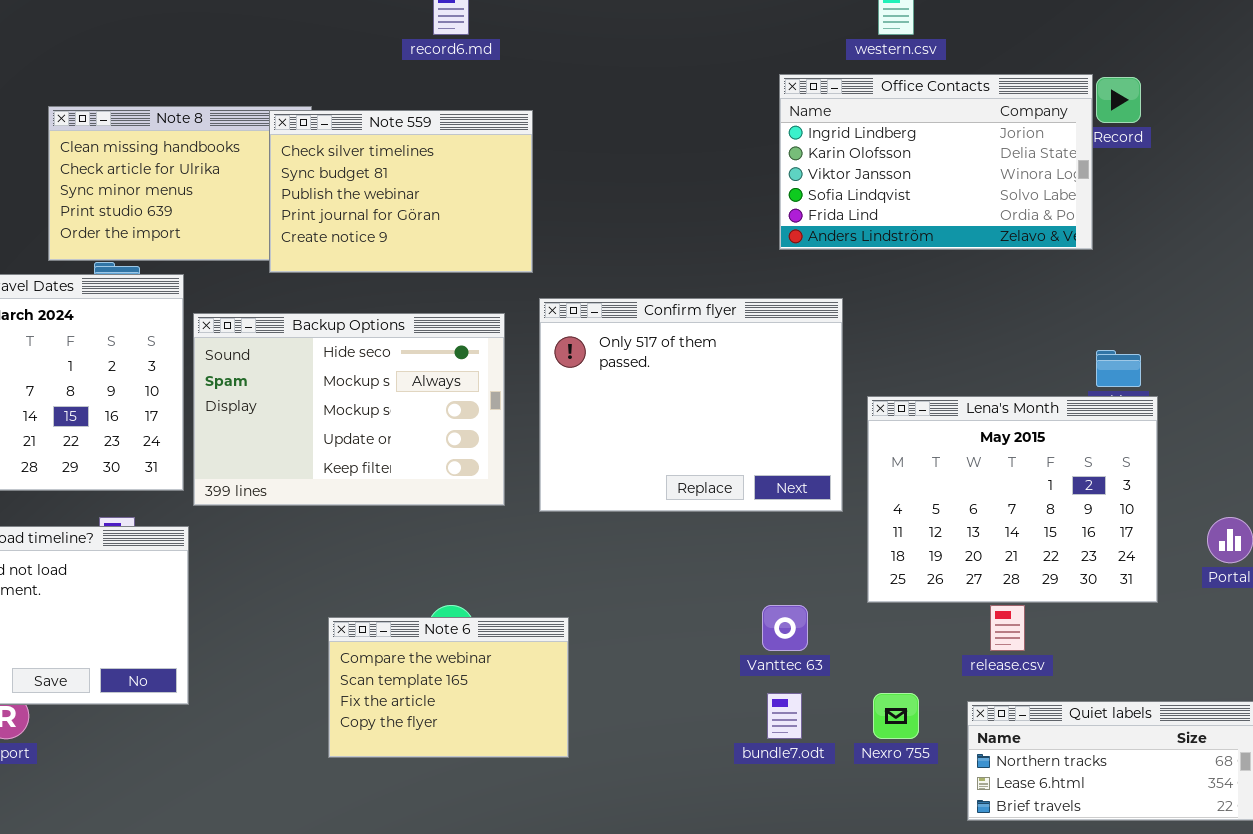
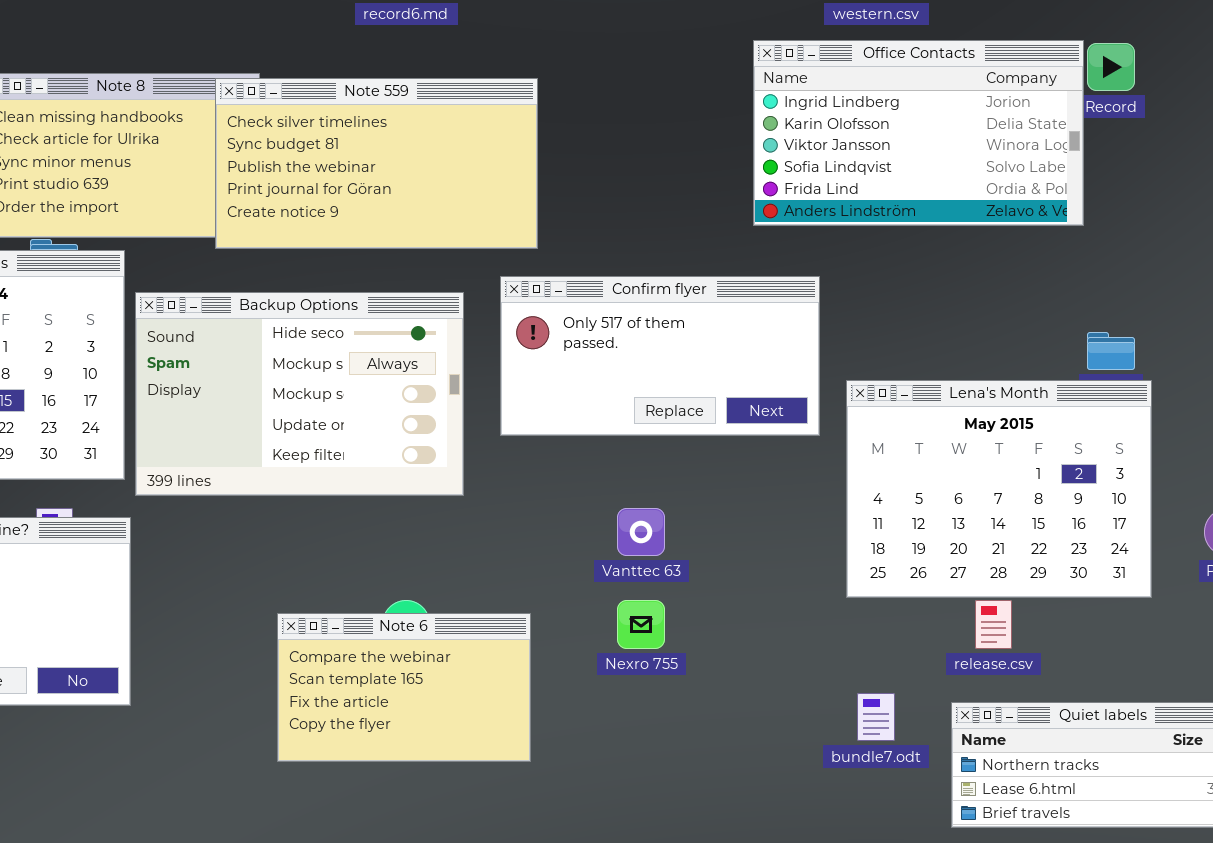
Note 559: [269,110,533,273] -> [215,78,538,249], resized
Confirm flyer: [539,298,843,512] -> [500,276,820,436], resized
Vanttec 63: [762,605,808,651] -> [617,508,665,556], moved
bundle7.odt: [767,693,802,739] -> [857,693,895,741], moved
Nexro 755: [873,693,919,739] -> [617,600,665,649], moved

